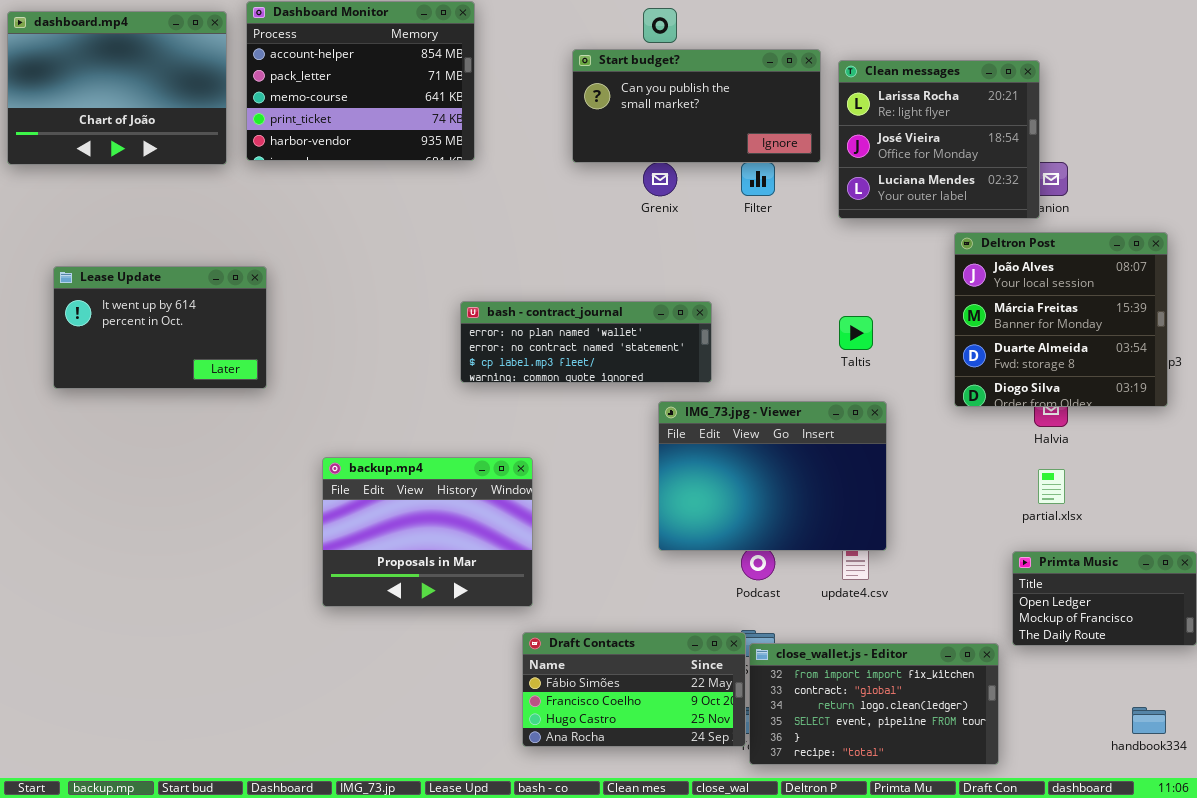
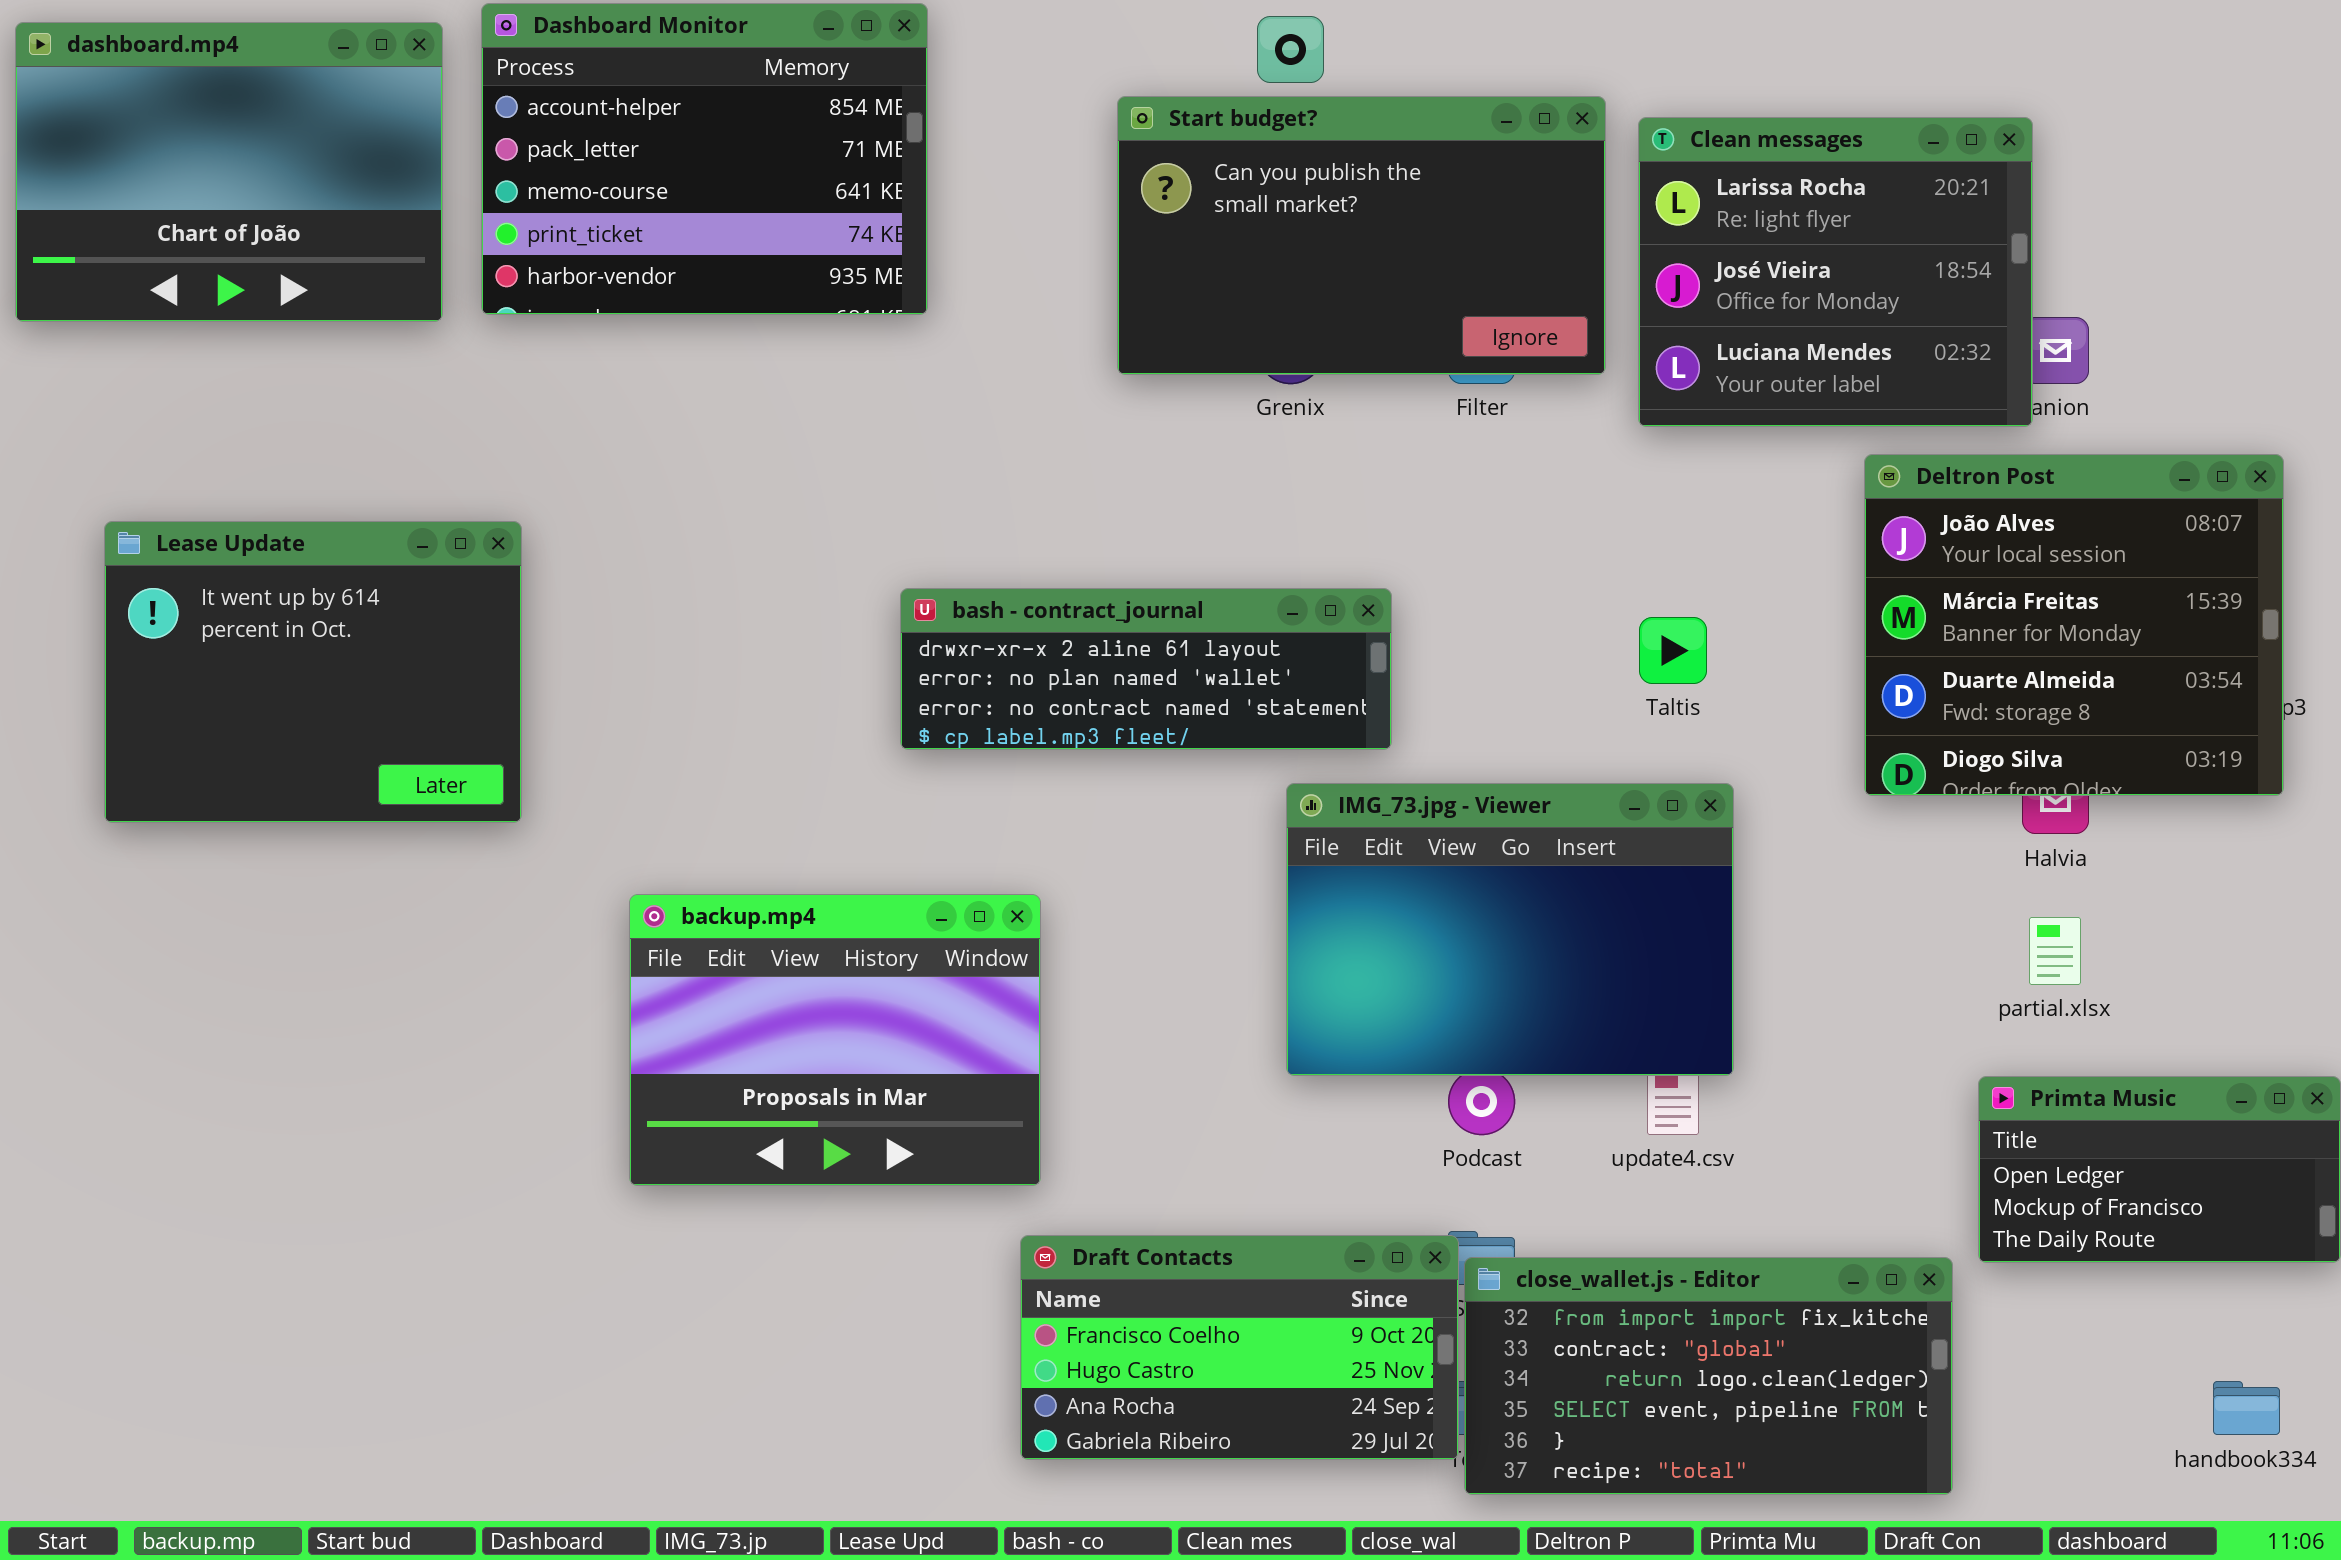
Start budget?: [572,49,821,163] -> [1117,96,1606,375], resized
Lease Update: [53,266,267,389] -> [104,521,522,823], resized
bash - contract_journal: [460,301,712,383] -> [900,588,1392,750], scrolled up 1 row
Draft Contacts: [522,632,746,747] -> [1020,1235,1459,1460], scrolled down 1 row

